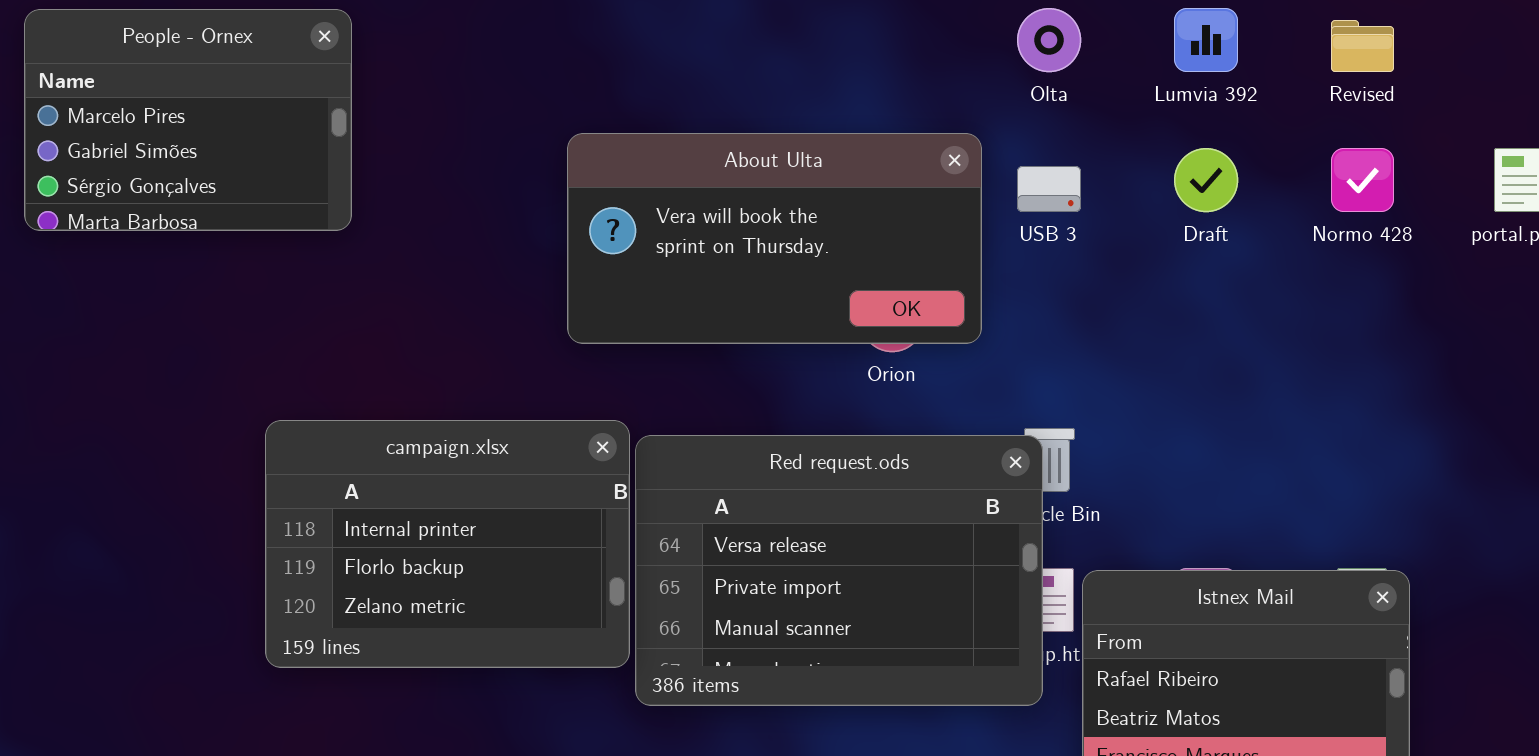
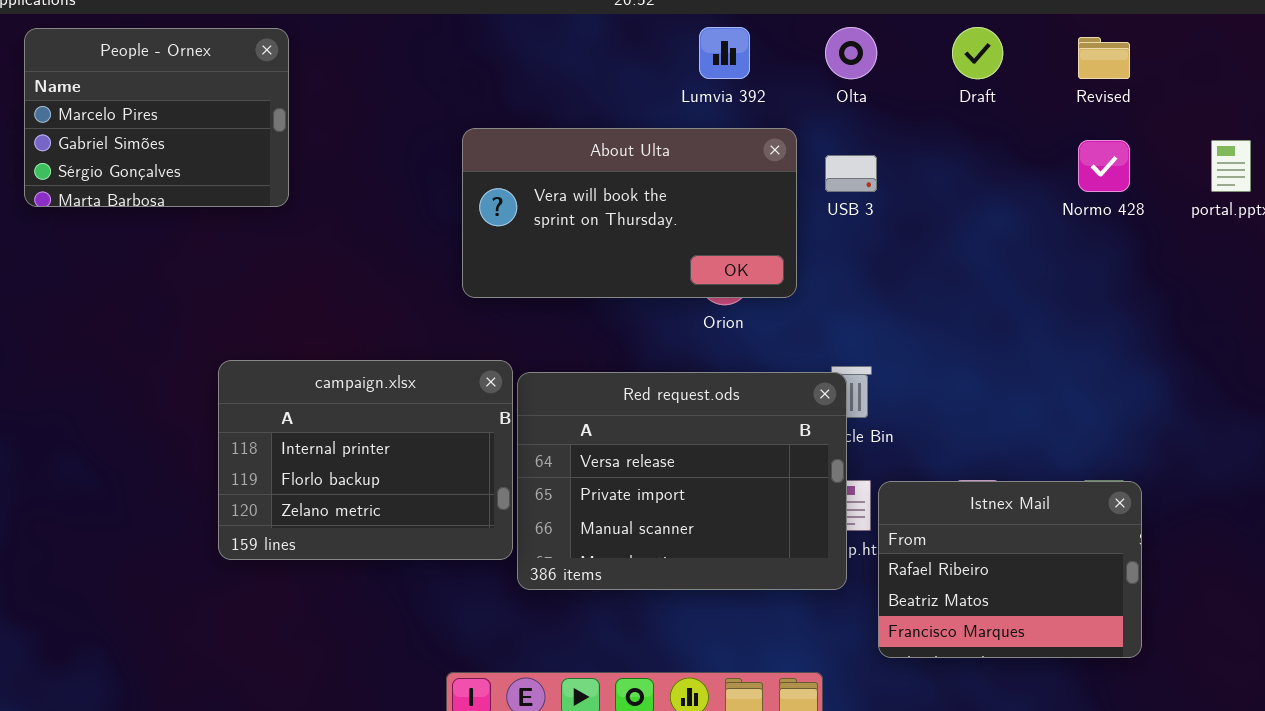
Lumvia 392: [1174,8,1238,72] -> [699,27,750,79], moved
Draft: [1174,148,1238,212] -> [952,27,1003,79], moved

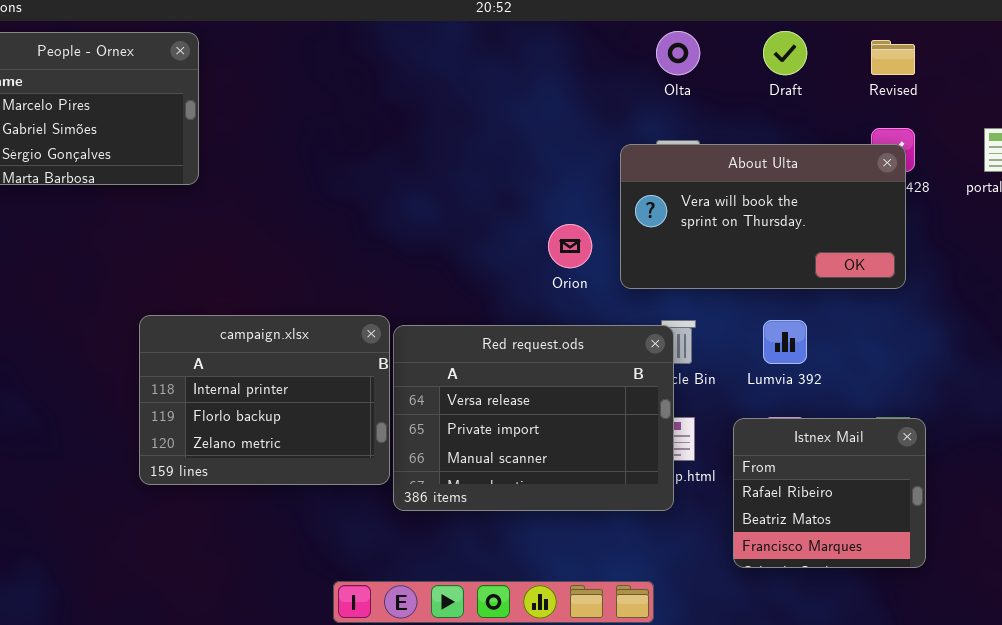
Lumvia 392: [699,27,750,79] -> [763,320,807,364], moved
About Ulta: [462,128,797,298] -> [620,144,906,289], moved
Istnex Mail: [878,481,1142,658] -> [733,418,926,568], resized

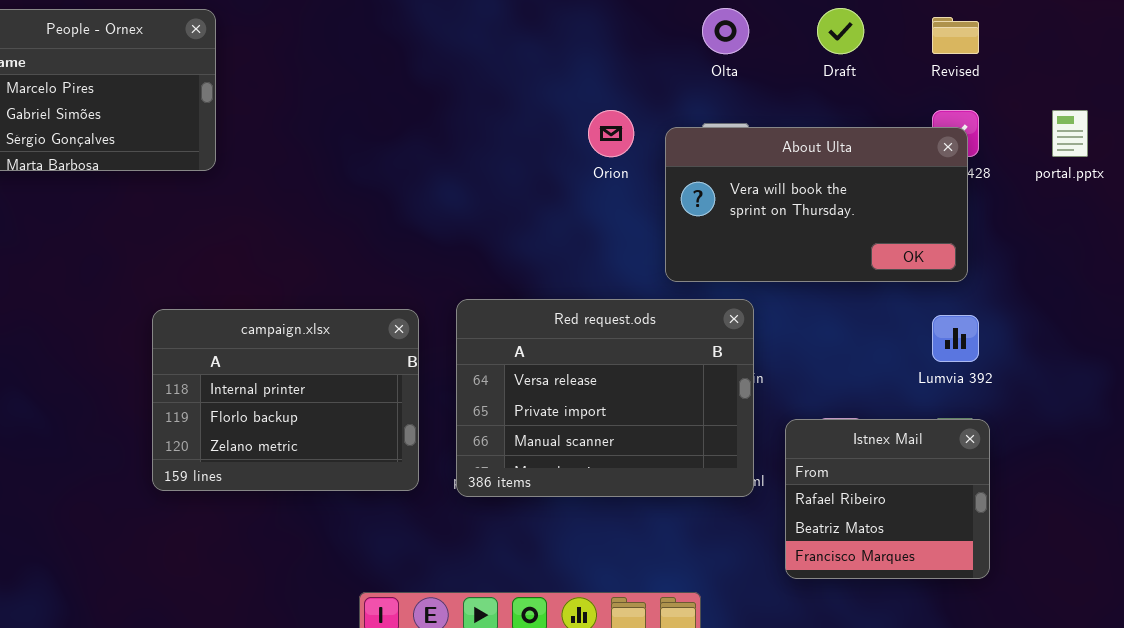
Orion: [548,224,592,268] -> [588,110,634,157], moved
Lumvia 392: [763,320,807,364] -> [932,315,979,362], moved
Red request.ods: [393,325,674,511] -> [456,299,754,497], moved

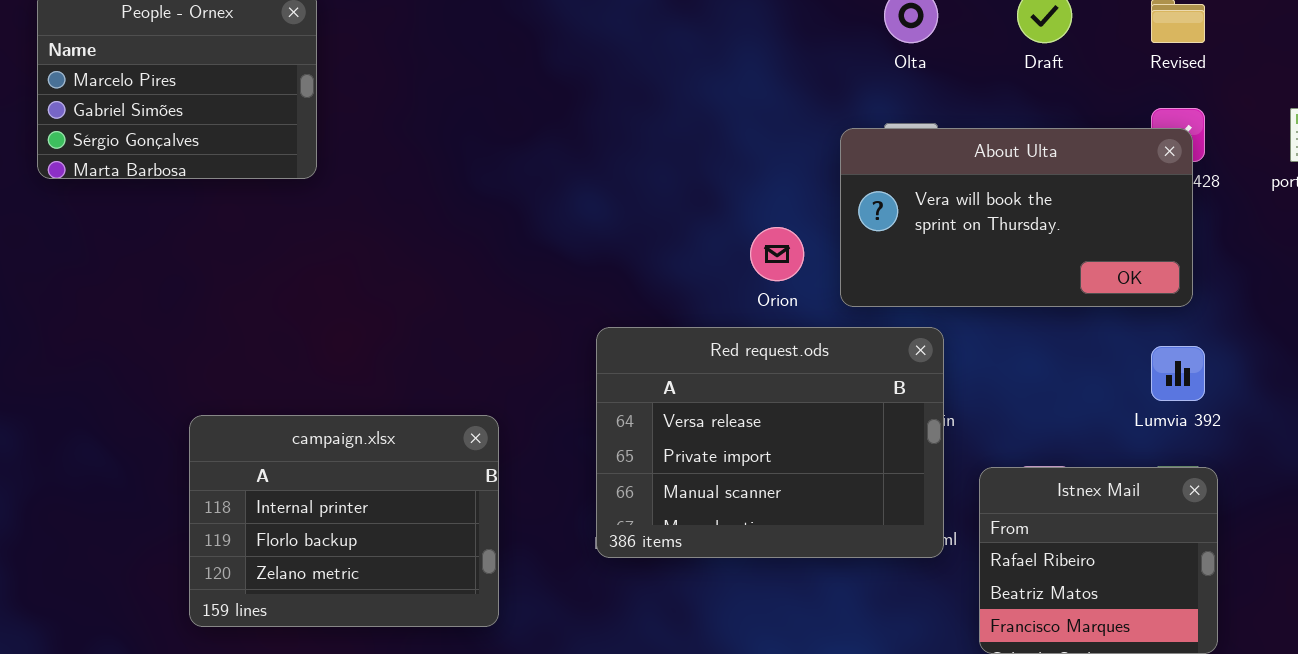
Orion: [588,110,634,157] -> [750,227,804,281], moved
campaign.xlsx: [152,309,419,491] -> [189,415,499,627], moved

